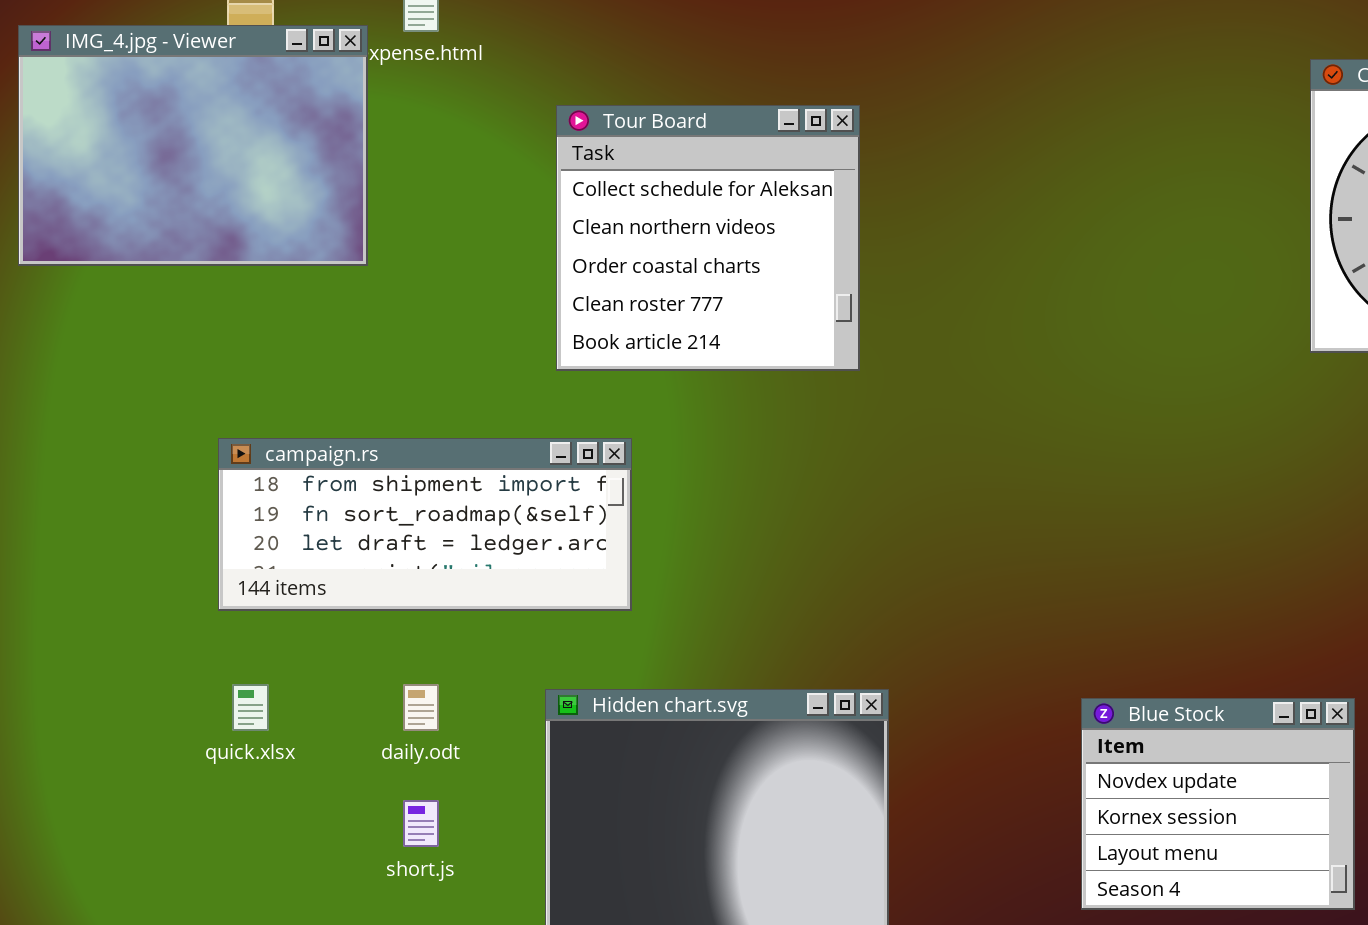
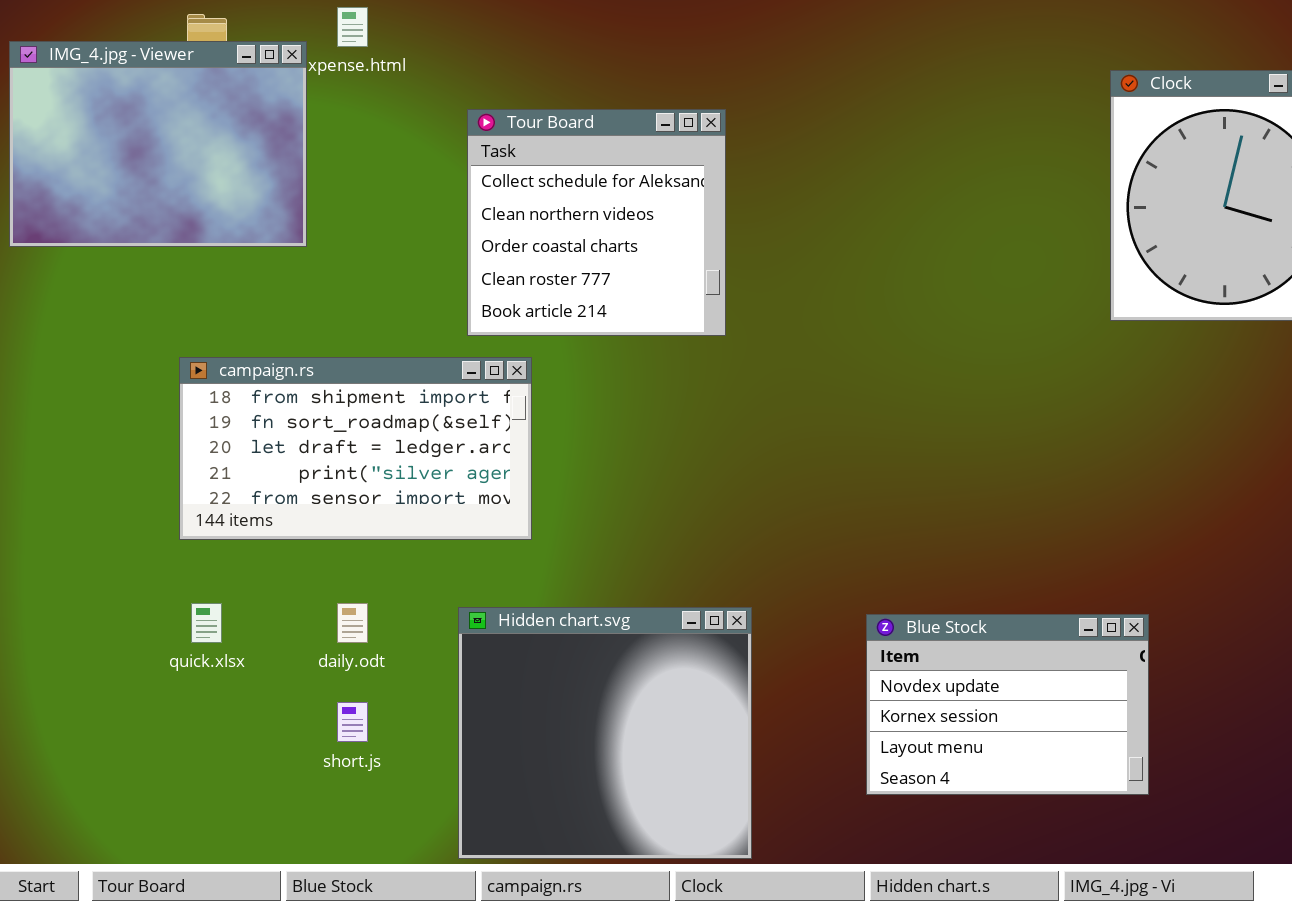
campaign.rs: [218,438,632,611] -> [179,357,532,540], resized
Blue Stock: [1081,698,1355,910] -> [866,614,1149,795], resized

